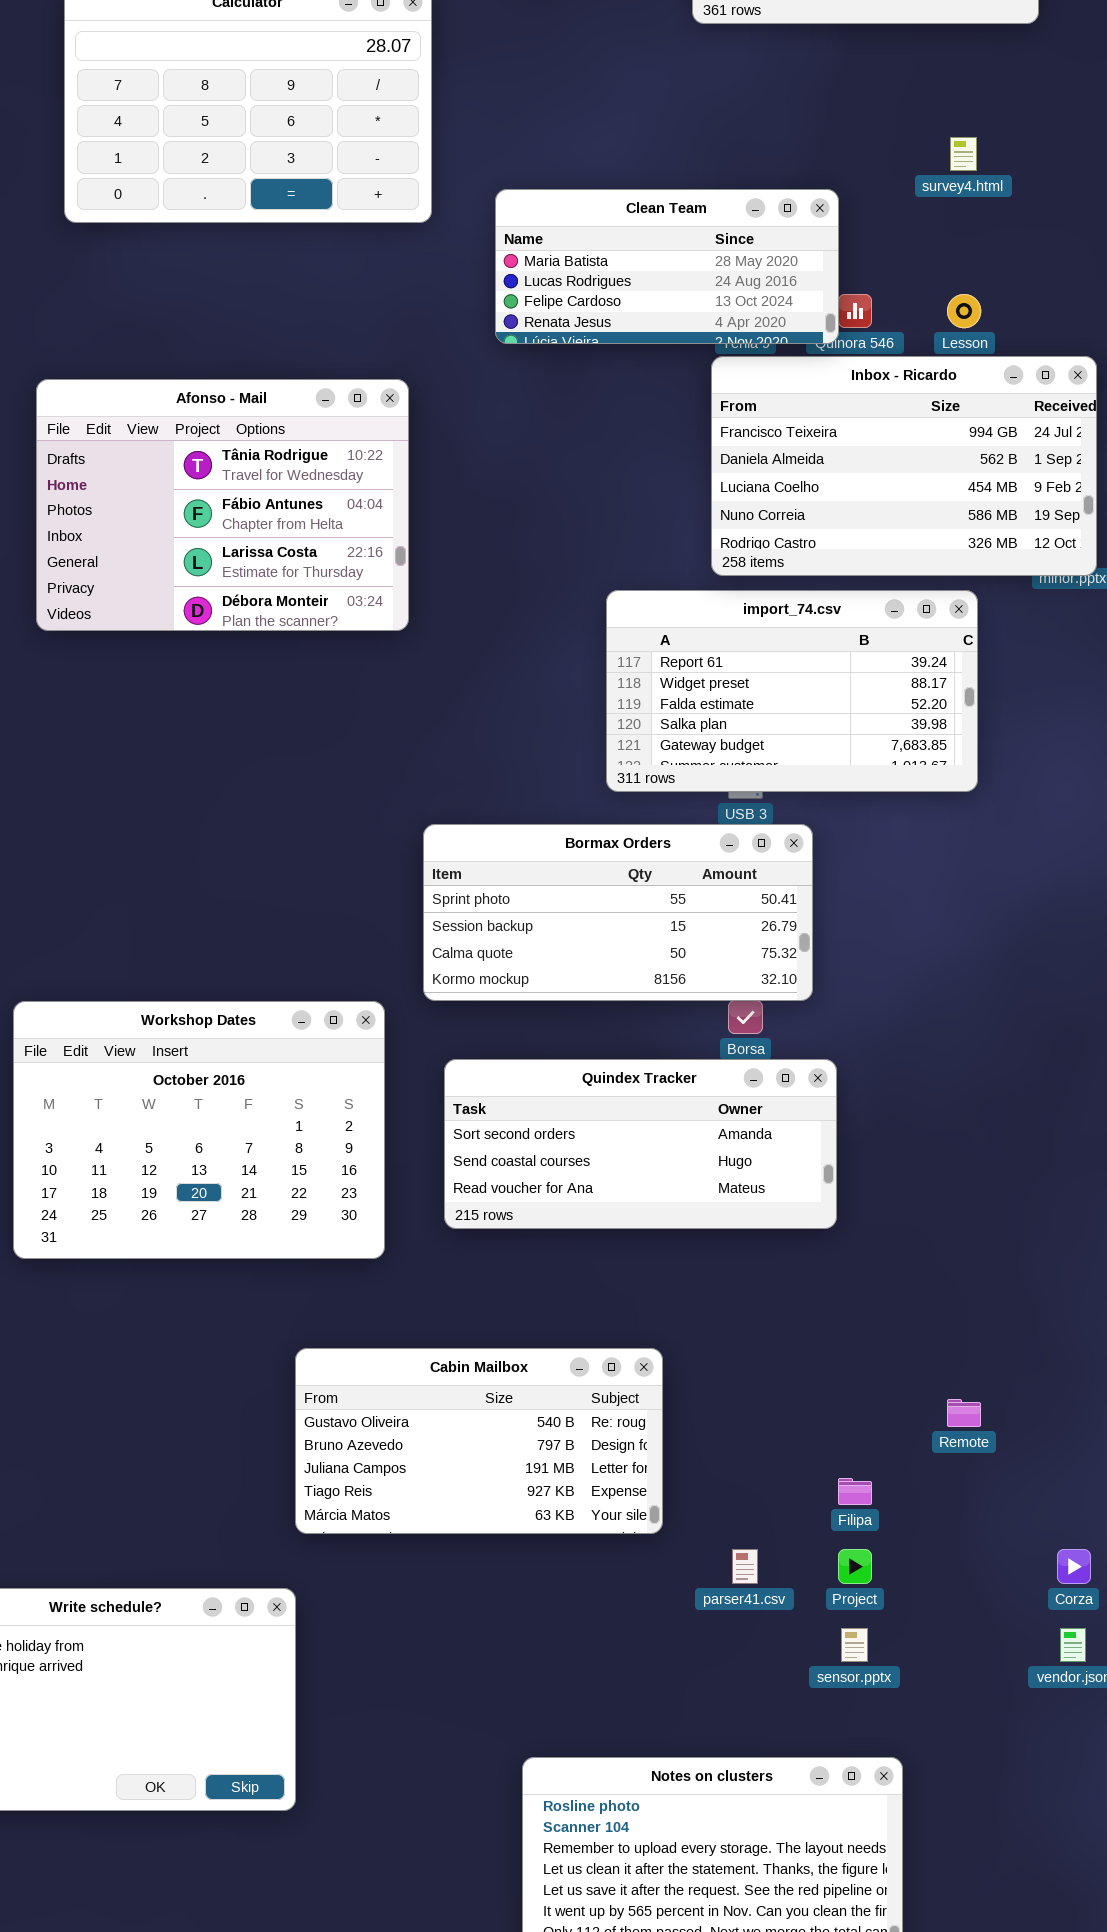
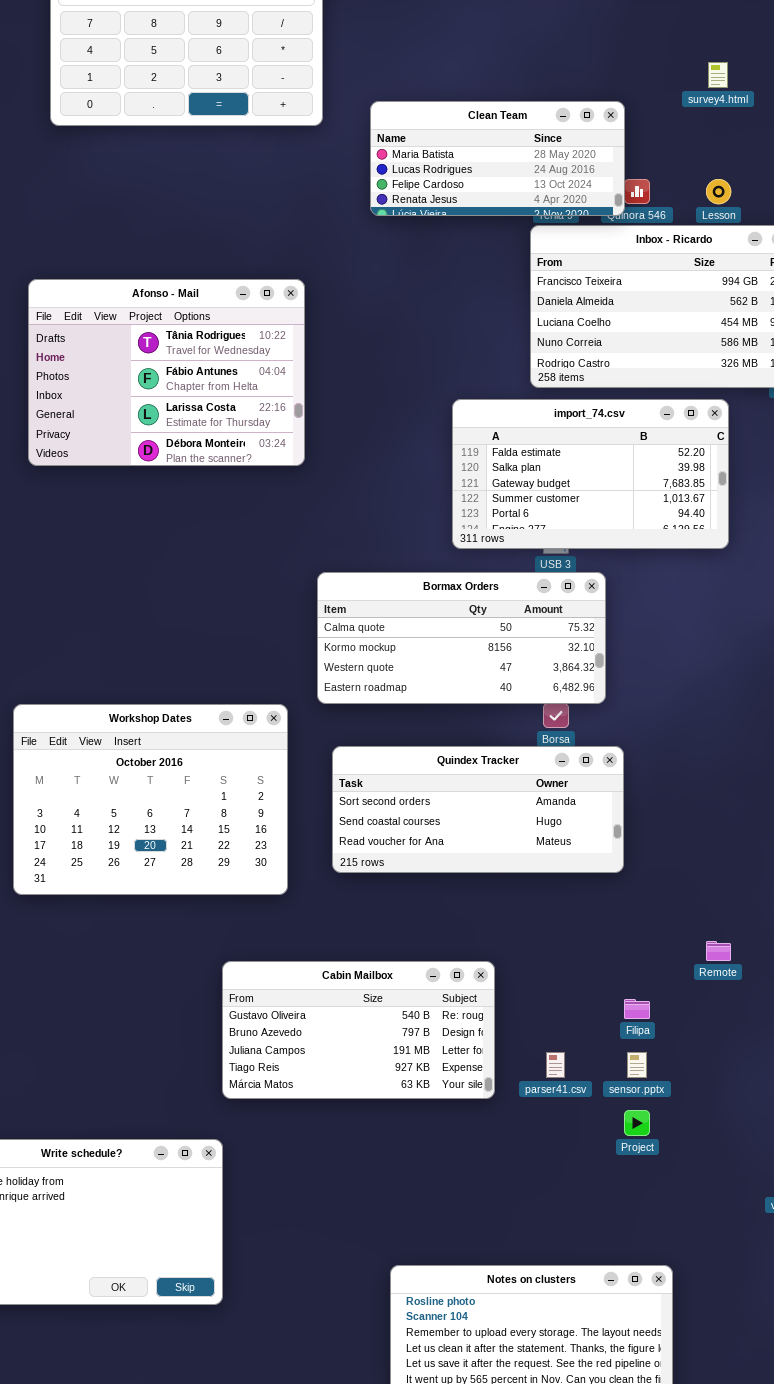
Afonso - Mail: [36,379,409,631] -> [28,279,305,466], moved
import_74.csv: [606,590,978,792] -> [452,399,729,549], scrolled down 2 rows
Bormax Orders: [423,824,813,1001] -> [317,572,606,704], scrolled down 2 rows
Remote: [947,1399,981,1427] -> [706,941,731,961], moved
Filipa: [838,1478,872,1505] -> [624,999,650,1019], moved
parser41.csv: [732,1549,758,1584] -> [546,1052,565,1078], moved
sensor.pptx: [841,1628,868,1662] -> [627,1052,647,1078], moved

